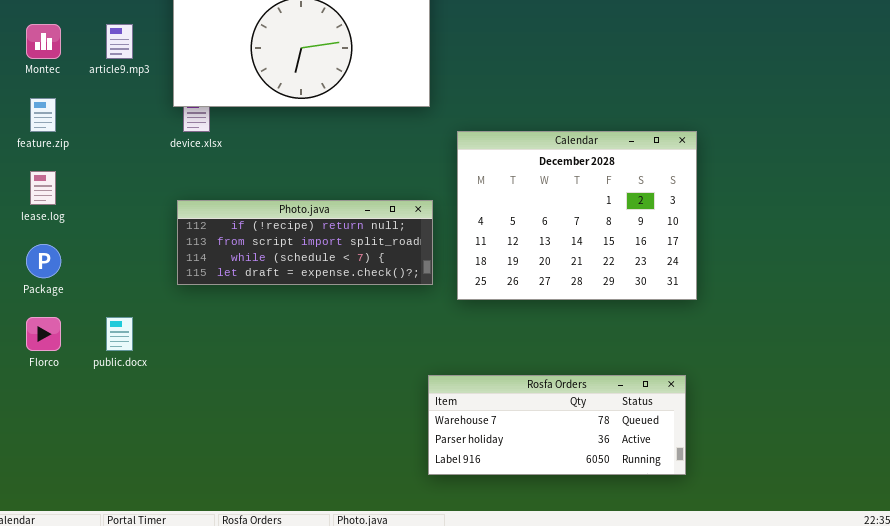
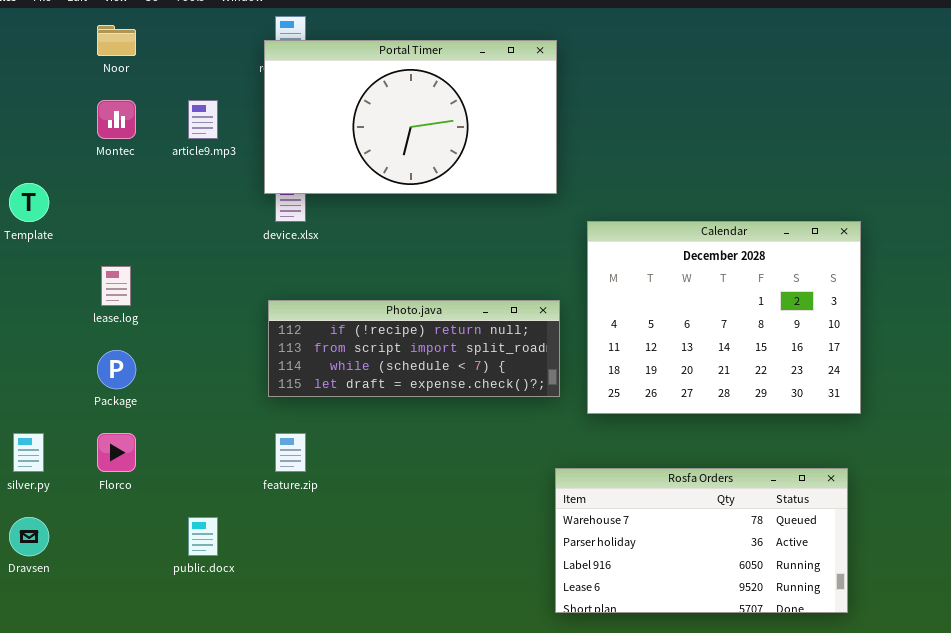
feature.zip: [30,98,56,132] -> [275,433,306,472], moved
public.docx: [106,317,133,351] -> [188,517,218,556], moved
Rosfa Orders: [428,375,686,475] -> [555,468,848,613], resized

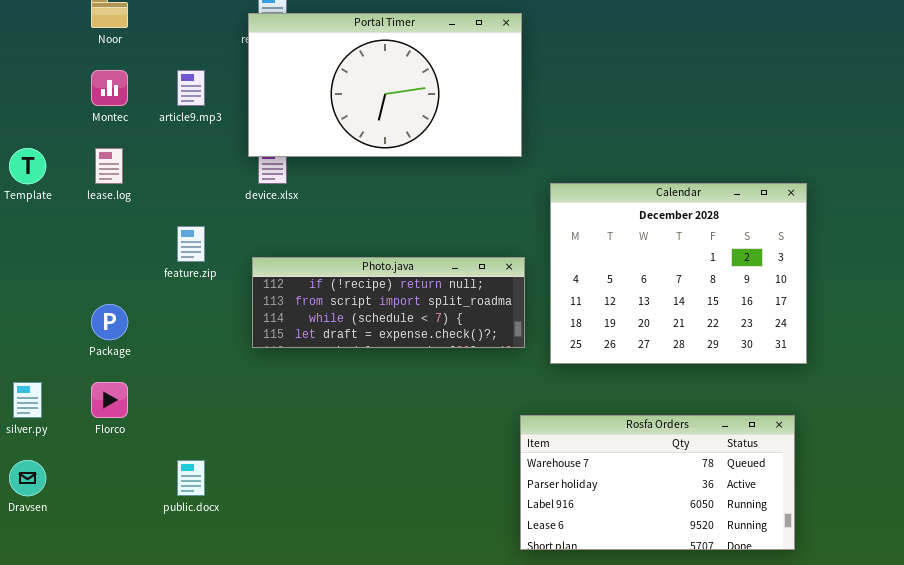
lease.log: [101,266,131,306] -> [95,148,123,184], moved
feature.zip: [275,433,306,472] -> [177,226,205,262], moved

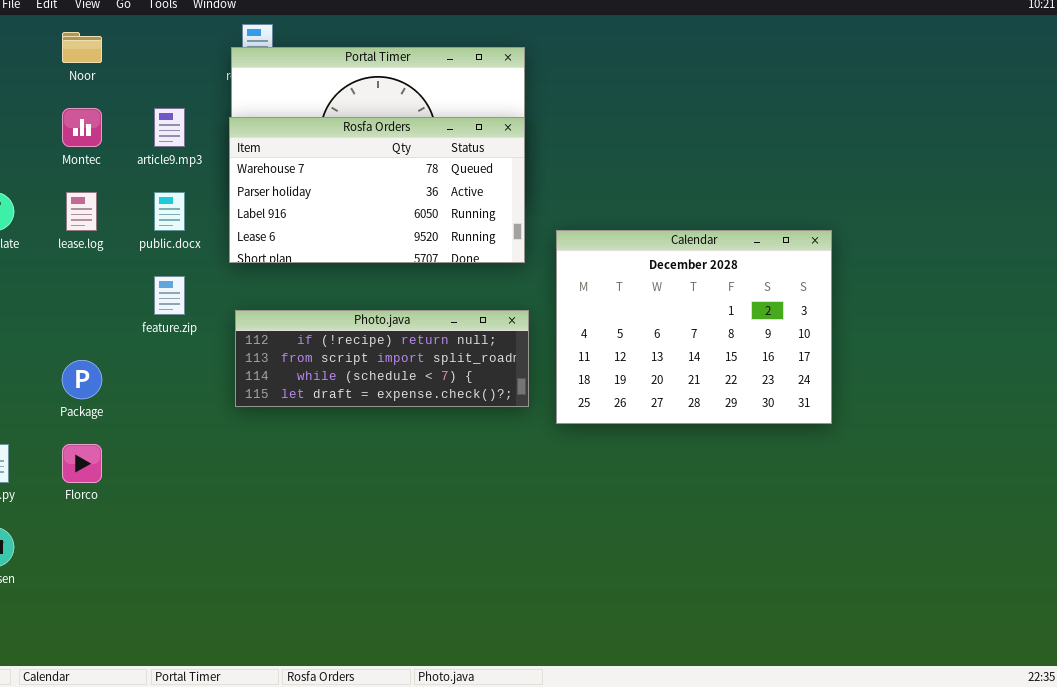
Rosfa Orders: [520,415,795,550] -> [229,117,525,263], moved
public.docx: [177,460,205,496] -> [154,192,185,231], moved

